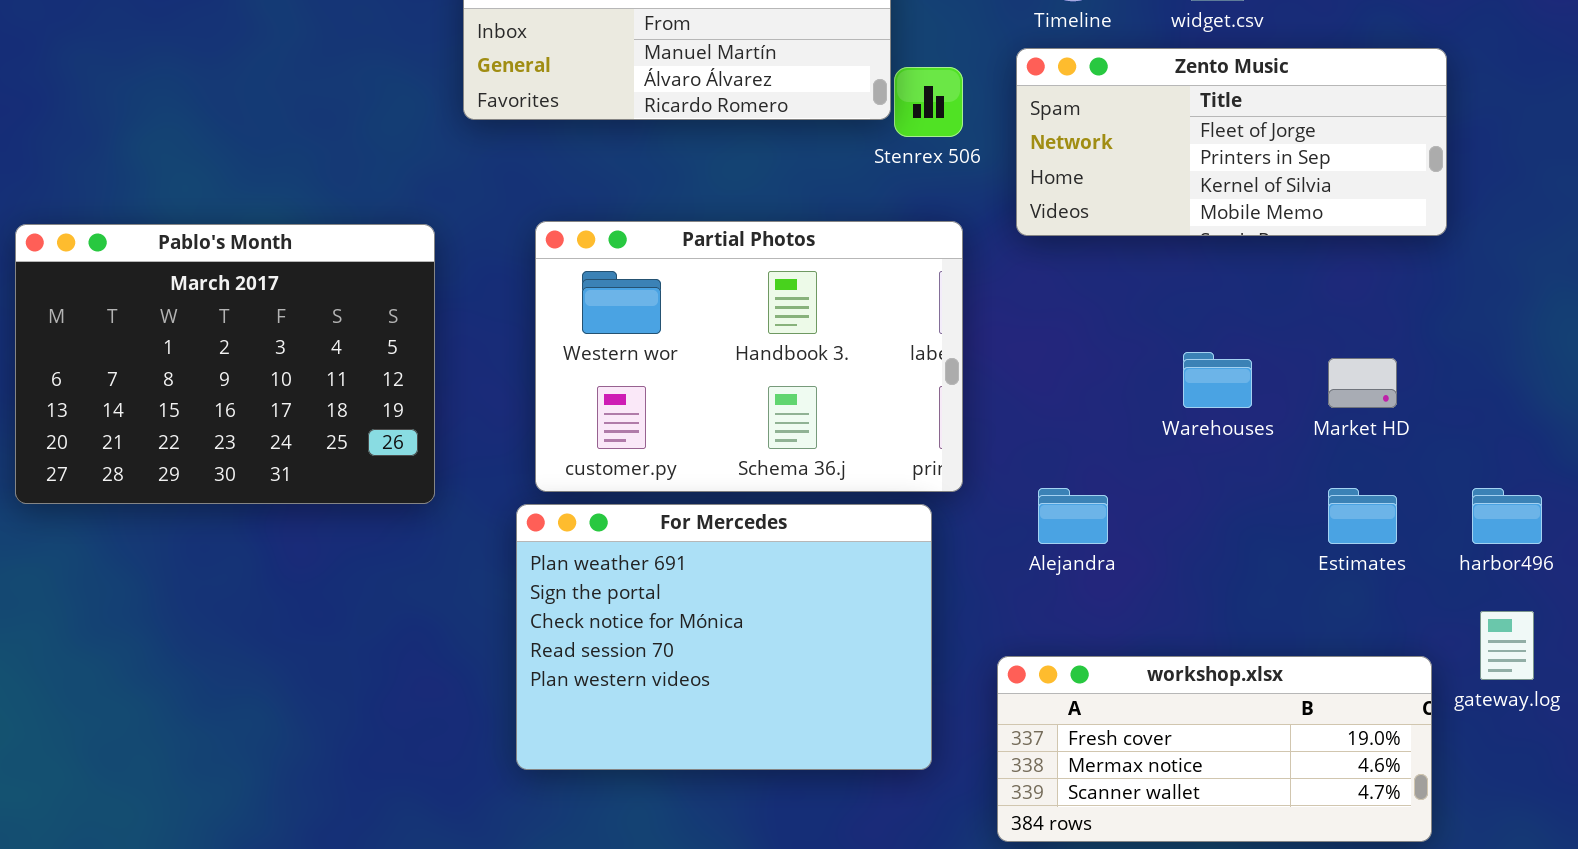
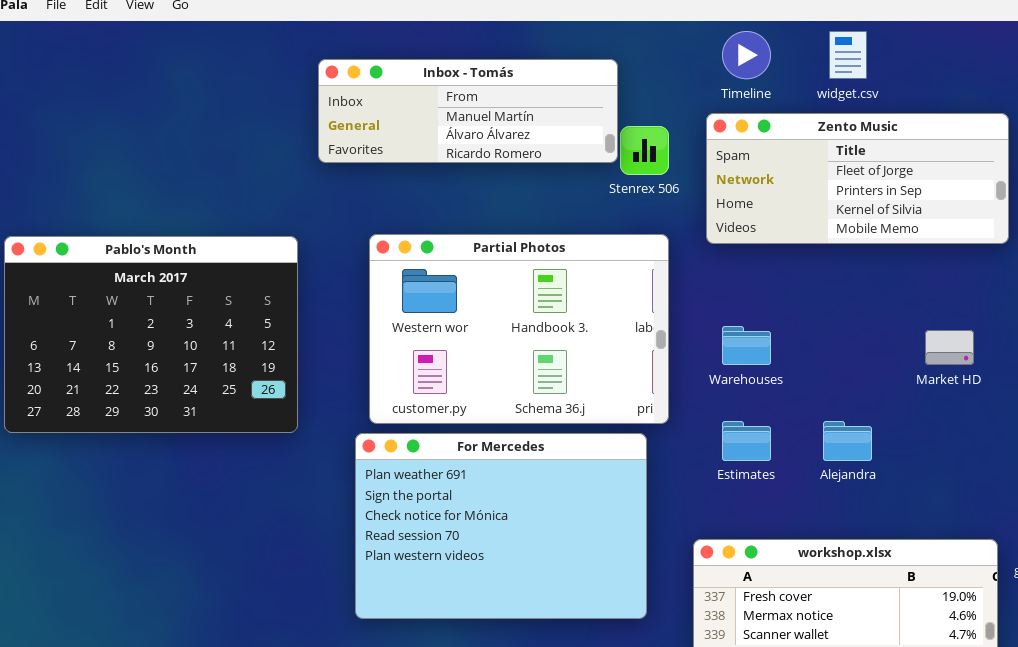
Warehouses: [1183,352,1252,408] -> [722,326,771,365], moved
Alejandra: [1038,488,1108,544] -> [823,421,872,461], moved
Estimates: [1328,488,1397,544] -> [722,421,771,461], moved

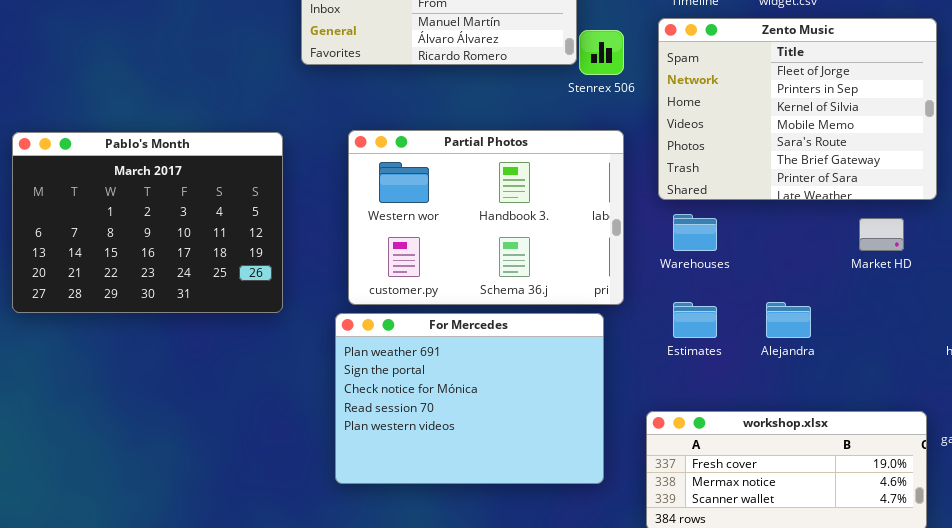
Zento Music: [706,113,1009,244] -> [658,18,937,200], resized

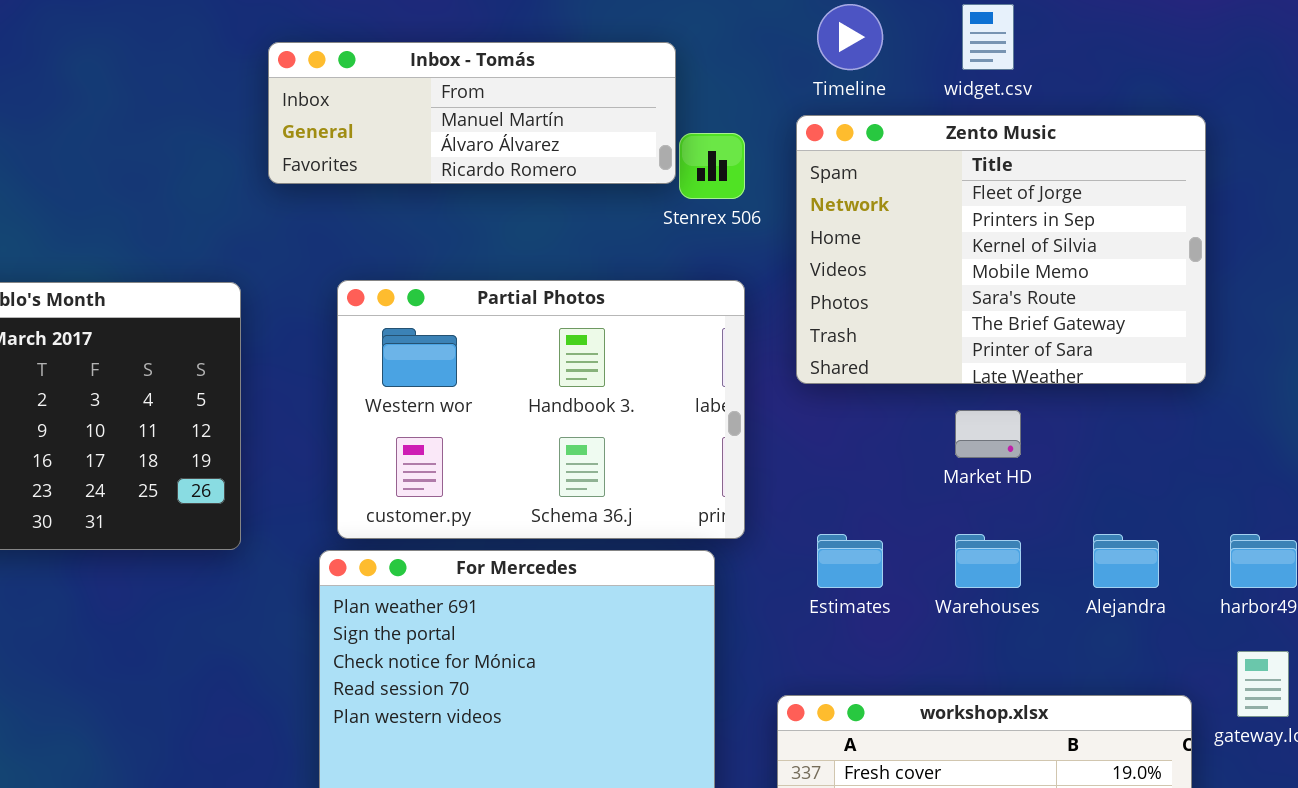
Warehouses: [673,214,717,251] -> [955,534,1021,588], moved
Market HD: [859,218,904,251] -> [955,410,1021,458], moved
Alejandra: [766,302,811,338] -> [1093,534,1159,588], moved

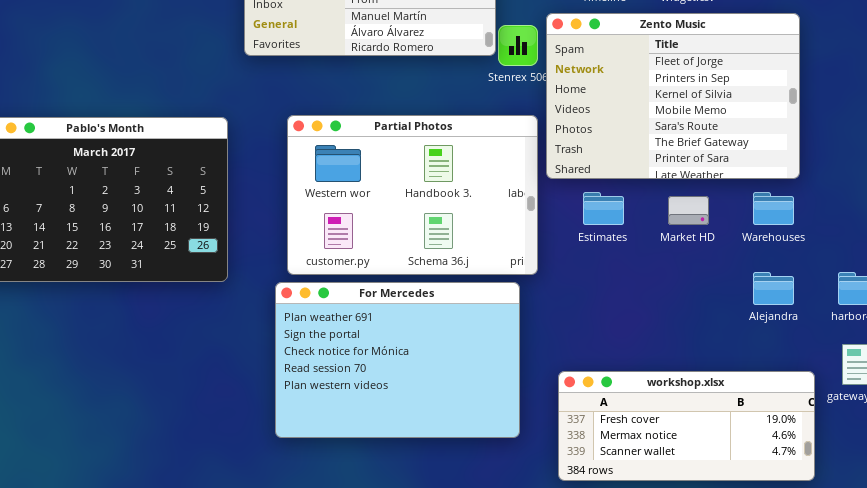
Zento Music: [796,115,1206,384] -> [546,13,800,179], moved
Estimates: [817,534,883,588] -> [583,192,624,225], moved
Warehouses: [955,534,1021,588] -> [753,192,794,225], moved

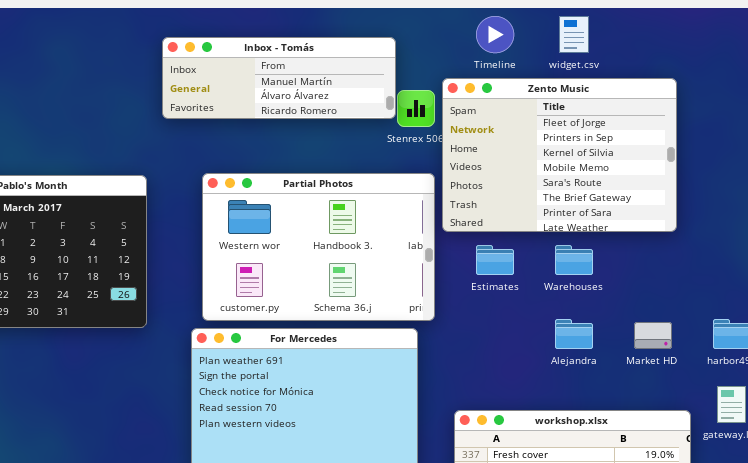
Warehouses: [753,192,794,225] -> [555,245,593,275], moved
Market HD: [668,196,709,225] -> [634,322,672,349], moved
Alejandra: [753,272,794,305] -> [555,319,593,349], moved

